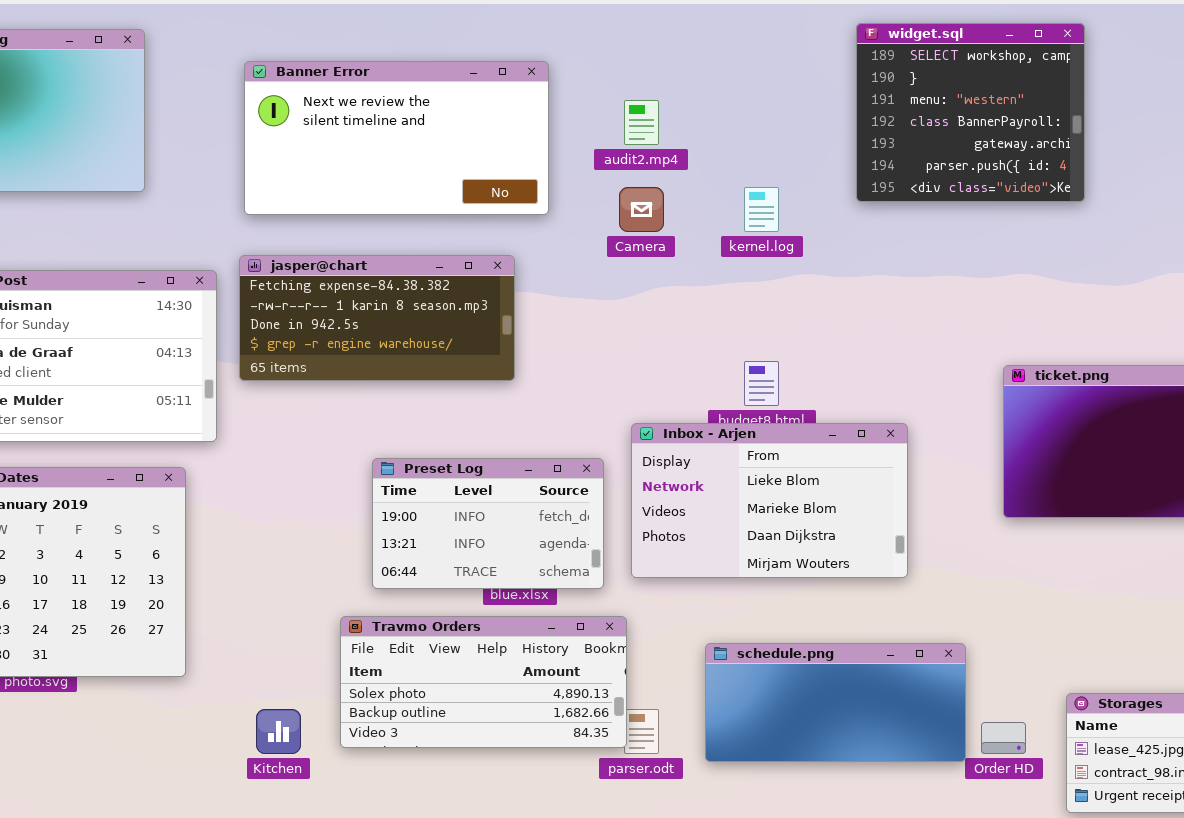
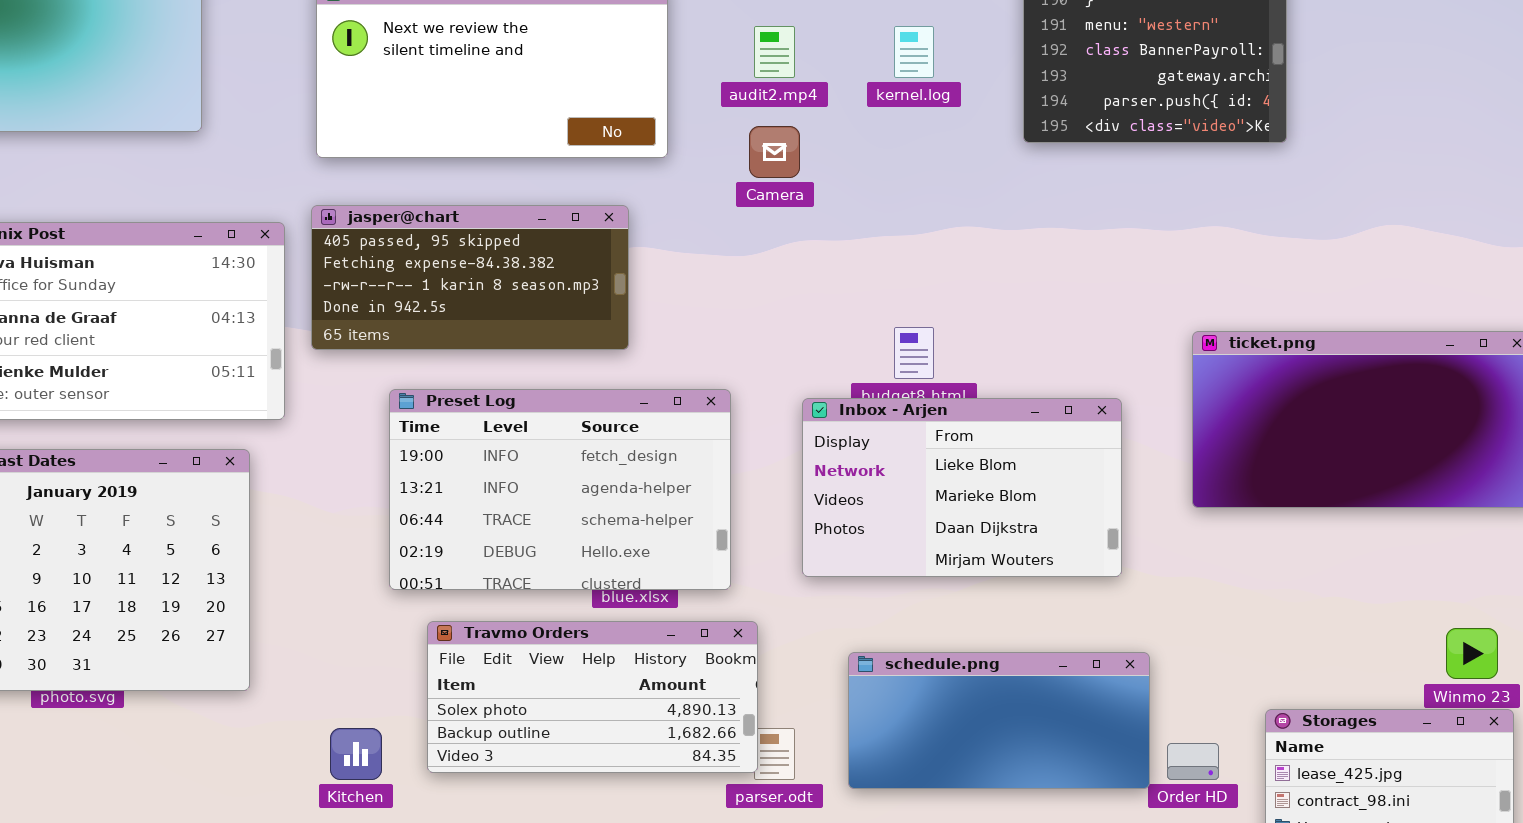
kernel.log: [744,187,779,232] -> [894,26,934,78], moved
jasper@chart: [239,255,515,381] -> [311,205,629,350], scrolled up 1 row
Inbox - Arjen: [631,423,908,578] -> [802,398,1122,577], moved
Preset Log: [372,458,604,589] -> [389,389,731,590], resized

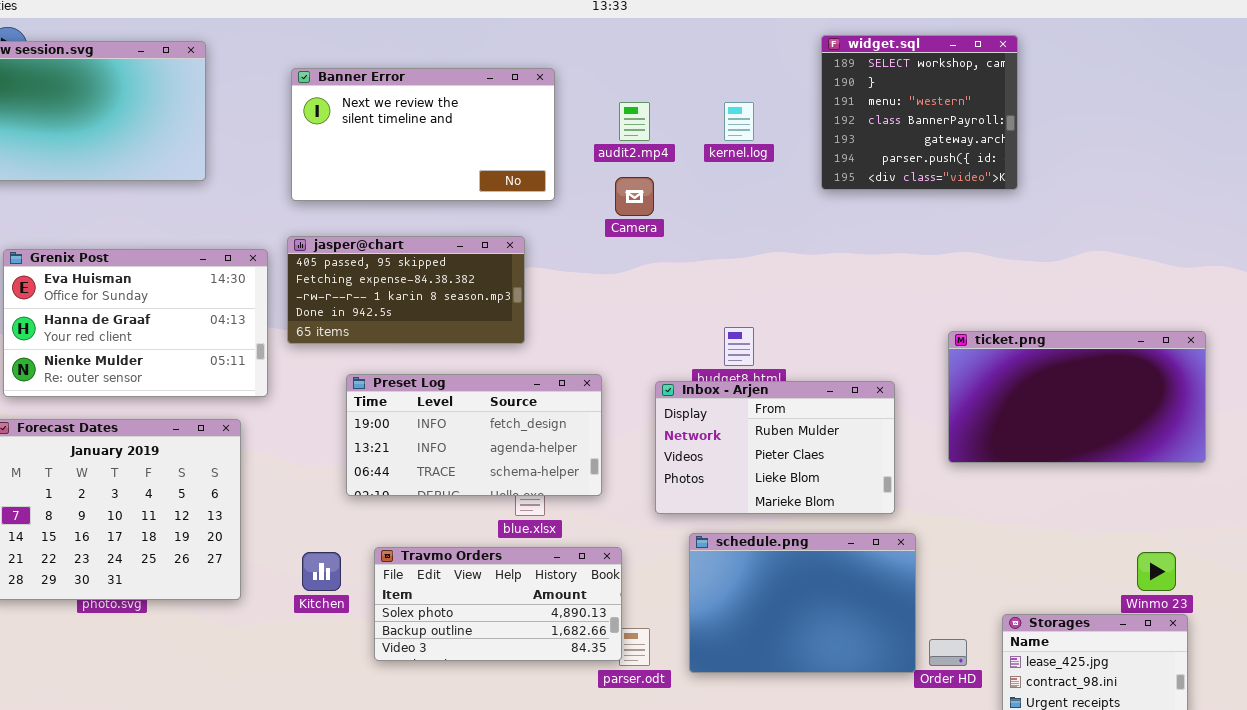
Preset Log: [389,389,731,590] -> [346,374,602,496], resized
Inbox - Arjen: [802,398,1122,577] -> [655,381,895,514], scrolled up 2 rows
schedule.png: [848,652,1150,789] -> [689,533,916,673], resized
Kitchen: [330,728,382,780] -> [302,552,341,591], moved

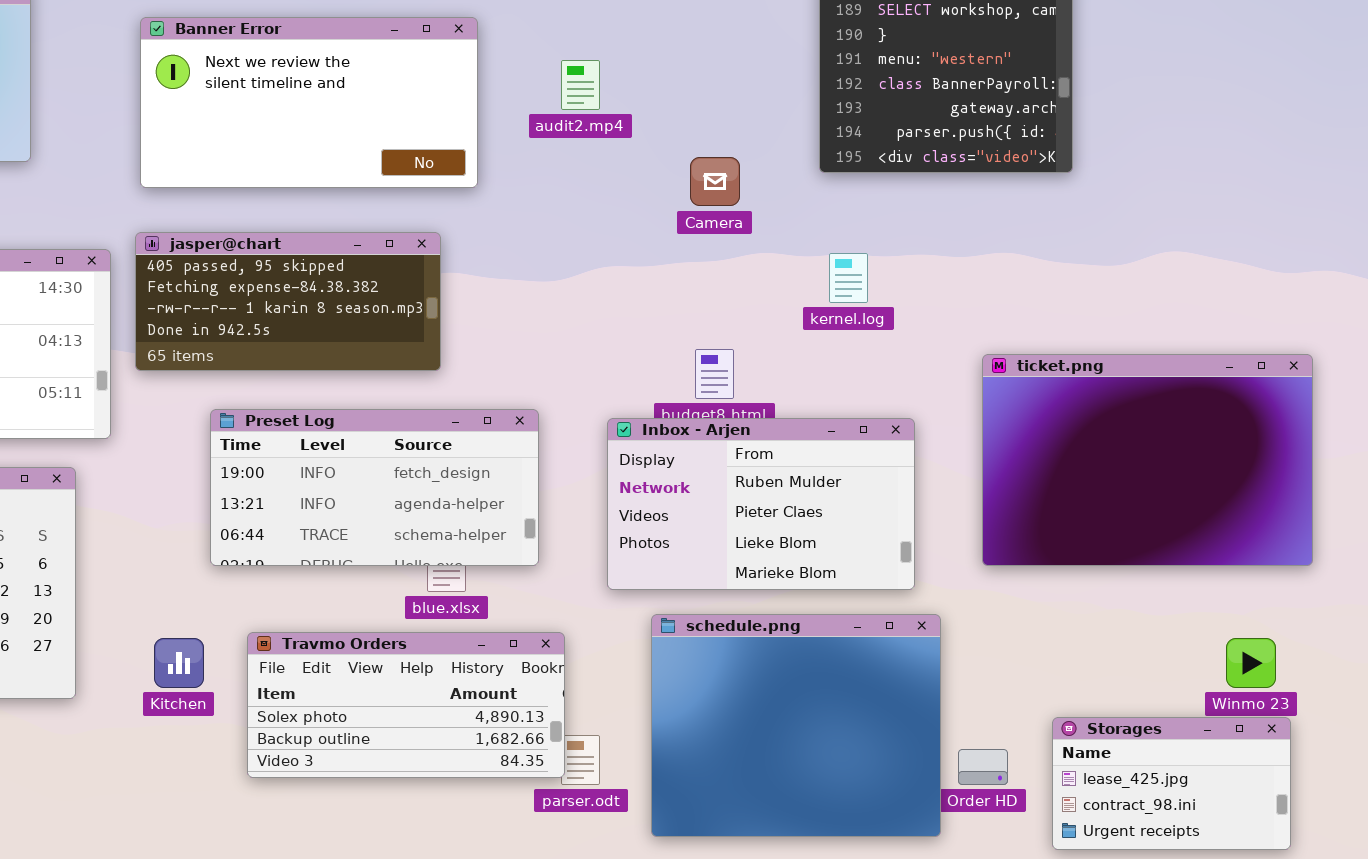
kernel.log: [724,102,754,141] -> [829,253,868,303], moved
Camera: [615,177,654,216] -> [690,157,740,206], moved
ticket.png: [948,331,1206,463] -> [982,354,1313,566], resized
schedule.png: [689,533,916,673] -> [651,614,941,837], resized

